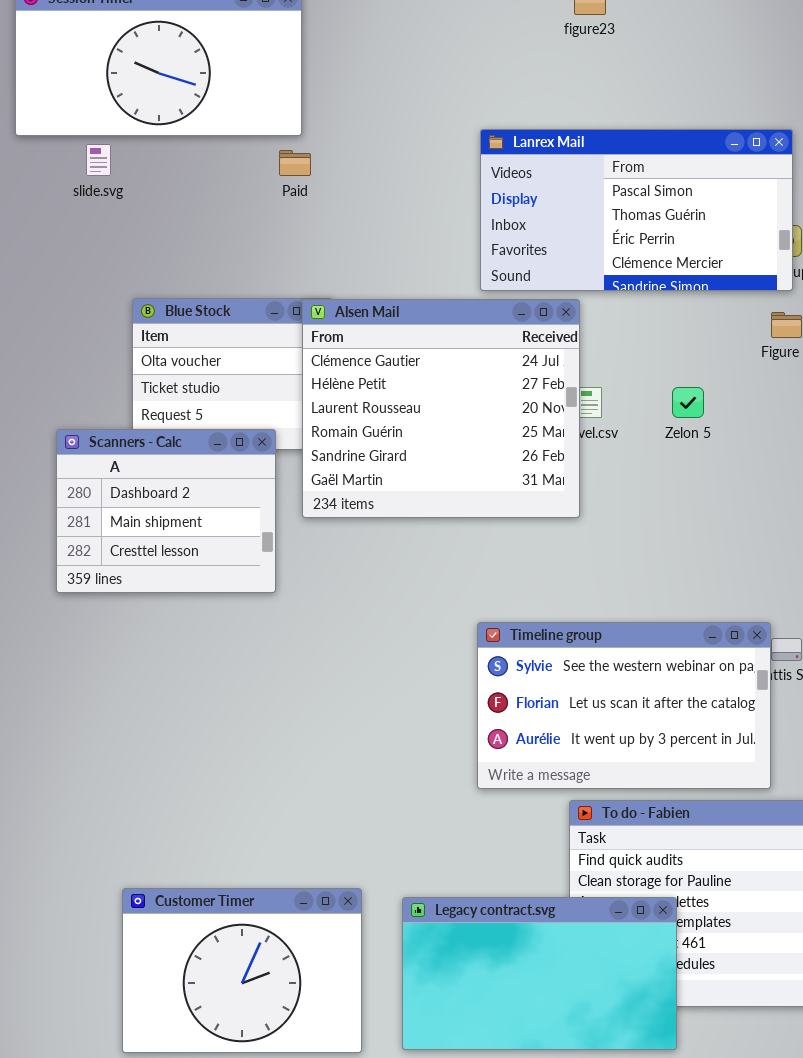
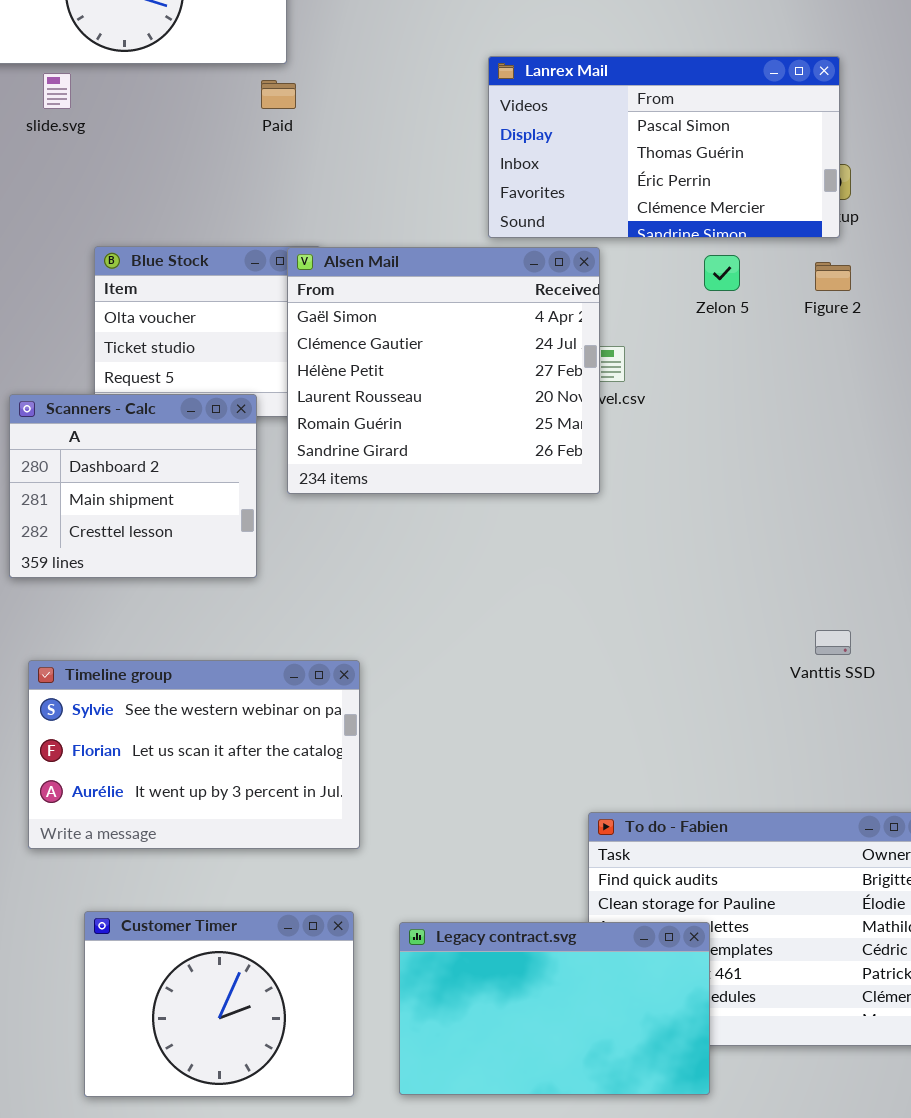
Alsen Mail: [302,299,580,518] -> [287,247,600,494], scrolled up 1 row
Zelon 5: [672,387,704,418] -> [704,255,740,291], moved
Timeline group: [477,622,771,789] -> [28,660,360,849], moved

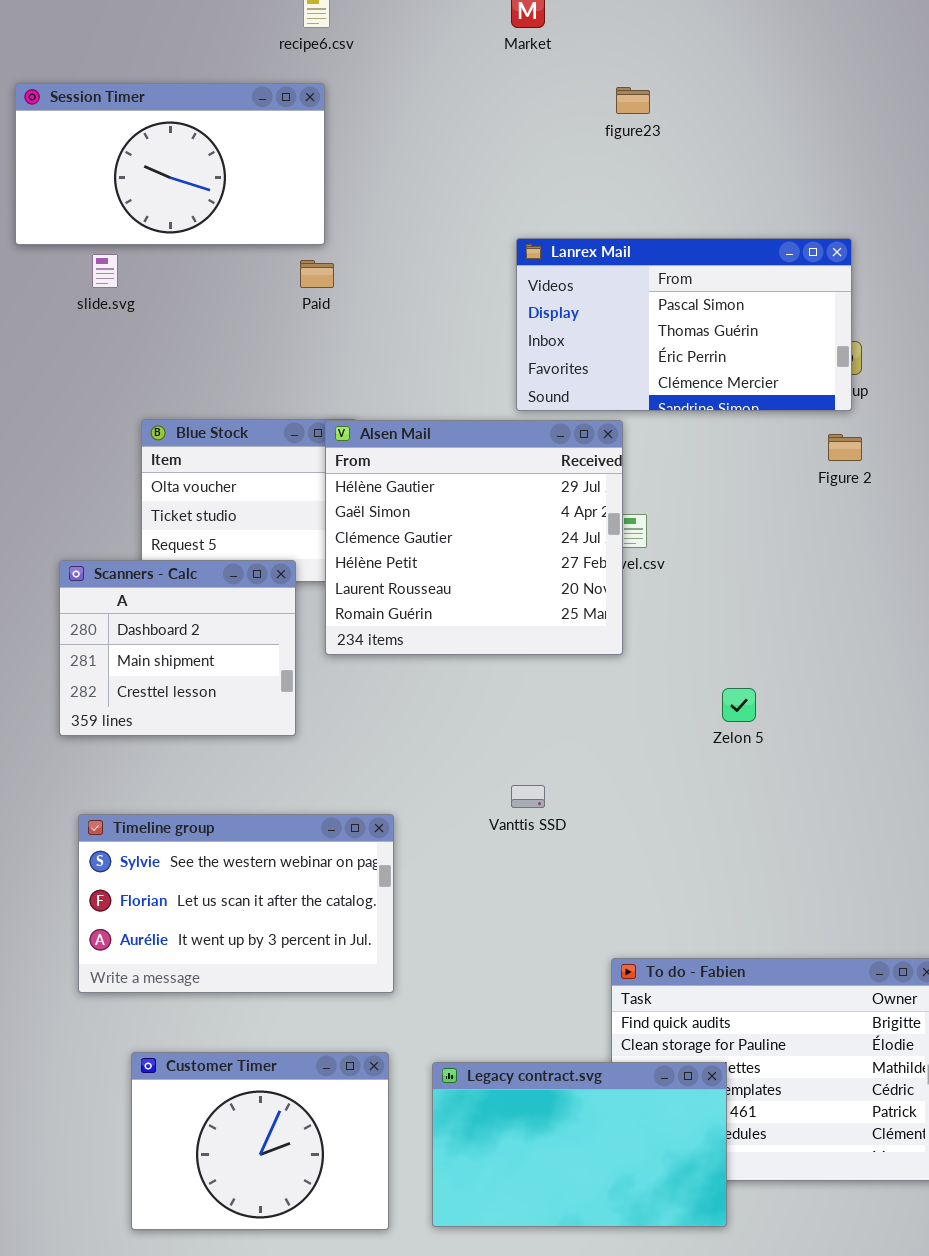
Alsen Mail: [287,247,600,494] -> [325,420,623,655], scrolled up 1 row
Zelon 5: [704,255,740,291] -> [722,688,756,722], moved
Vanttis SSD: [815,630,851,655] -> [511,785,545,808], moved

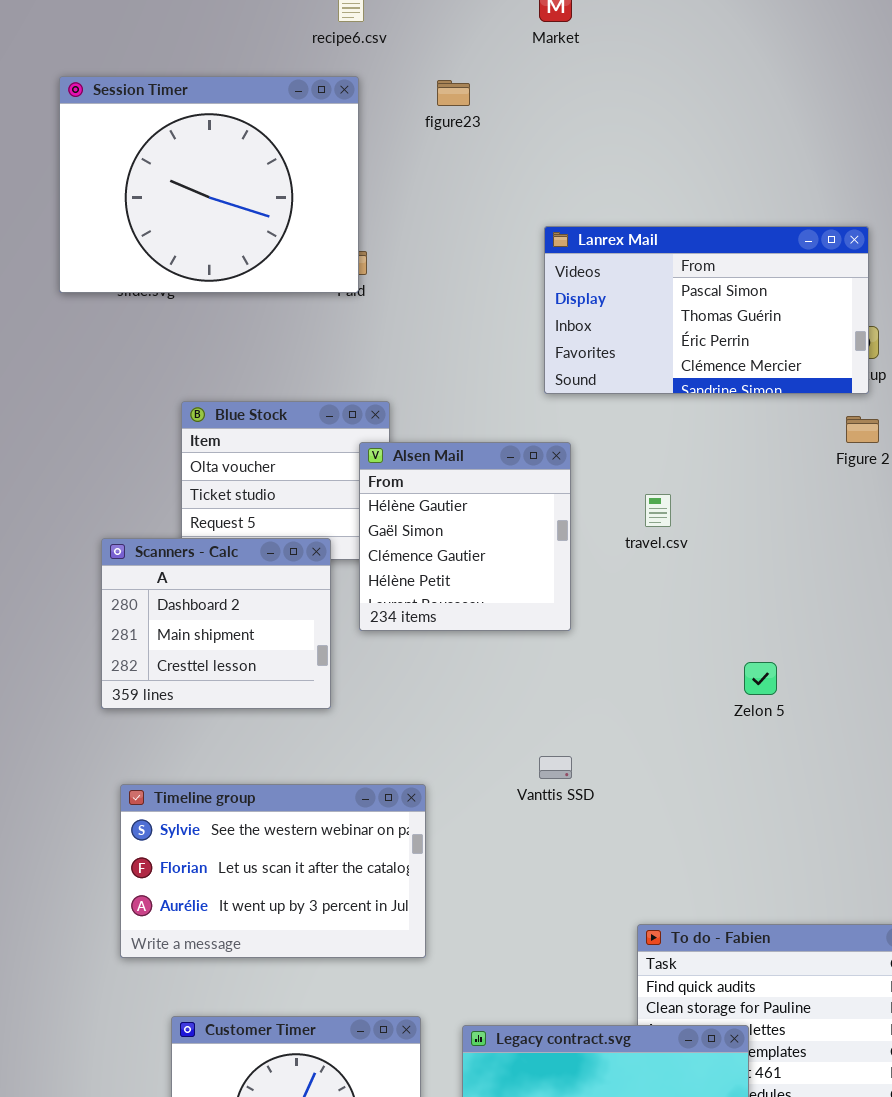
Session Timer: [15,83,325,245] -> [59,76,359,293], resized
figure23: [616,87,650,114] -> [437,80,470,106], moved
Alsen Mail: [325,420,623,655] -> [359,442,571,631], resized

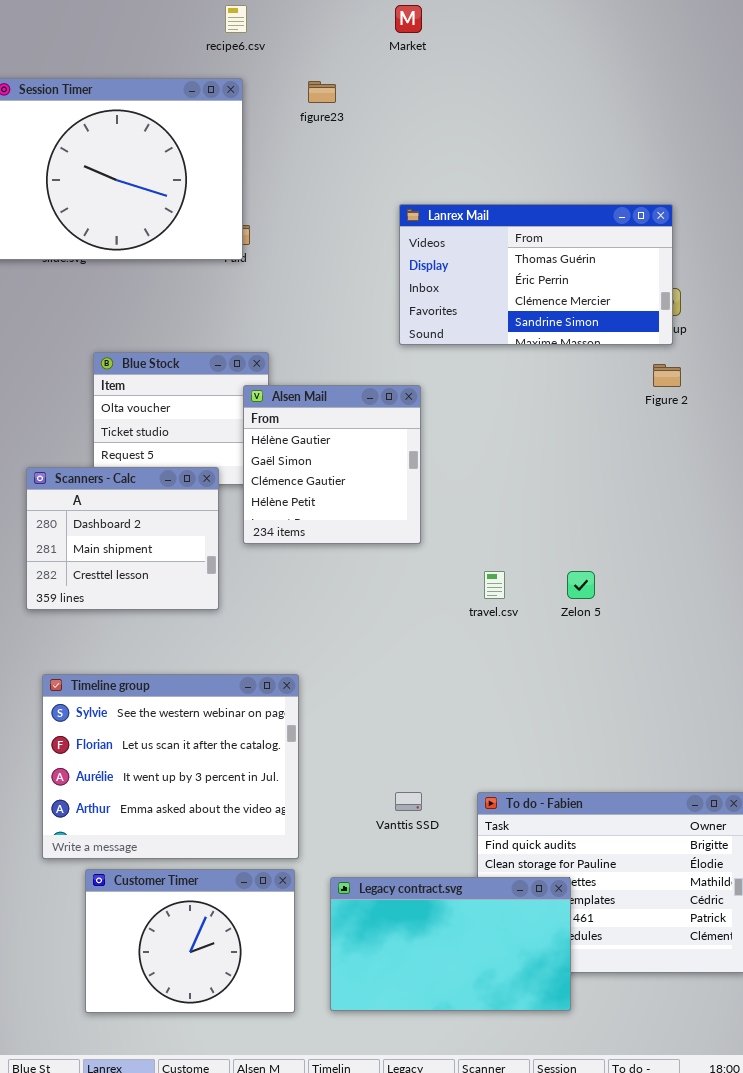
Lanrex Mail: [544,226,869,394] -> [399,204,673,345], scrolled down 1 row
travel.csv: [645,494,671,527] -> [484,571,505,599], moved
Vanttis SSD: [539,756,572,779] -> [395,792,422,811], moved
Timeline group: [120,784,426,958] -> [42,674,299,859], resized

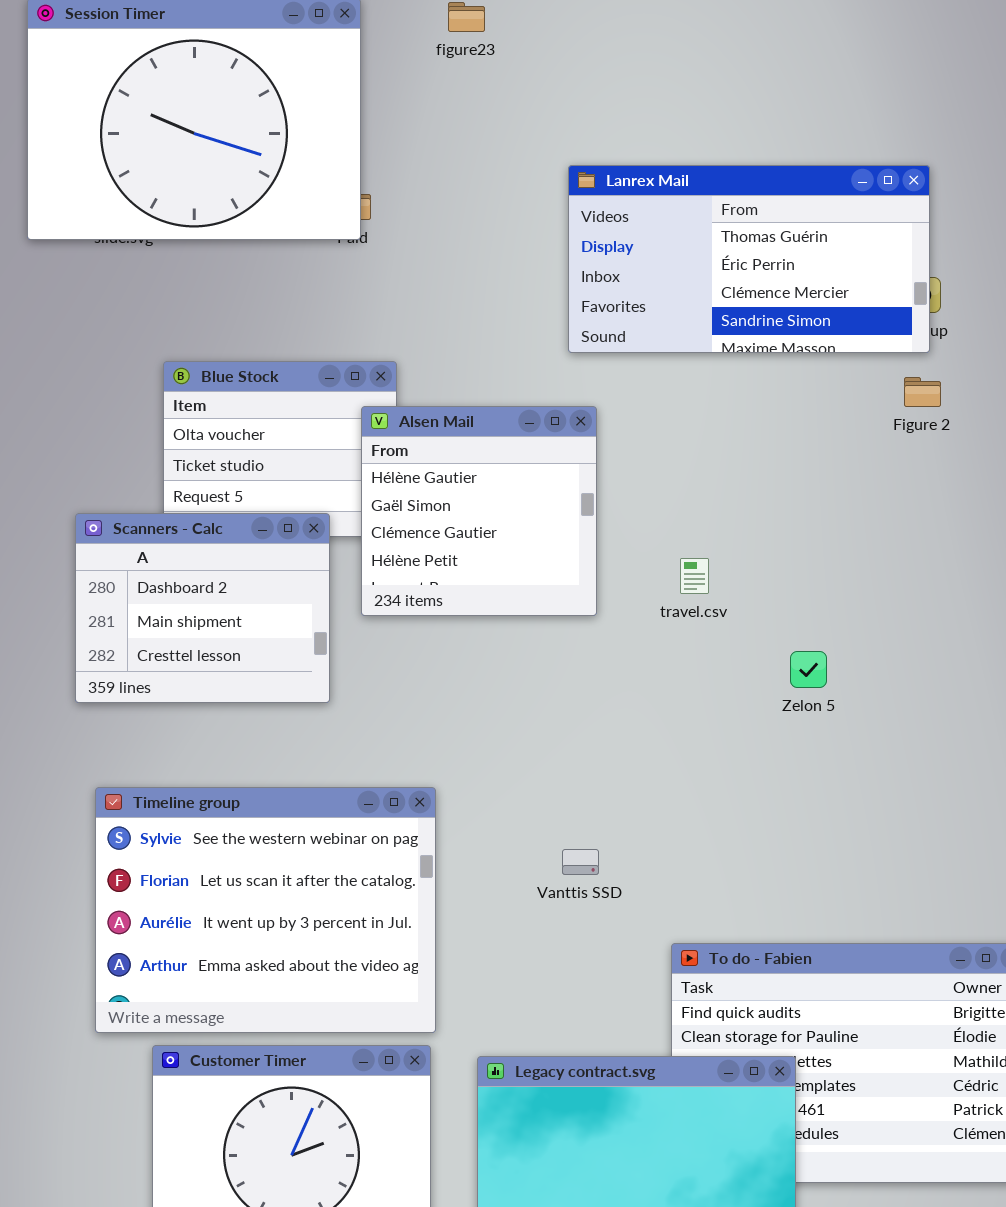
travel.csv: [484,571,505,599] -> [680,558,709,594], moved
Vanttis SSD: [395,792,422,811] -> [562,849,599,875], moved

